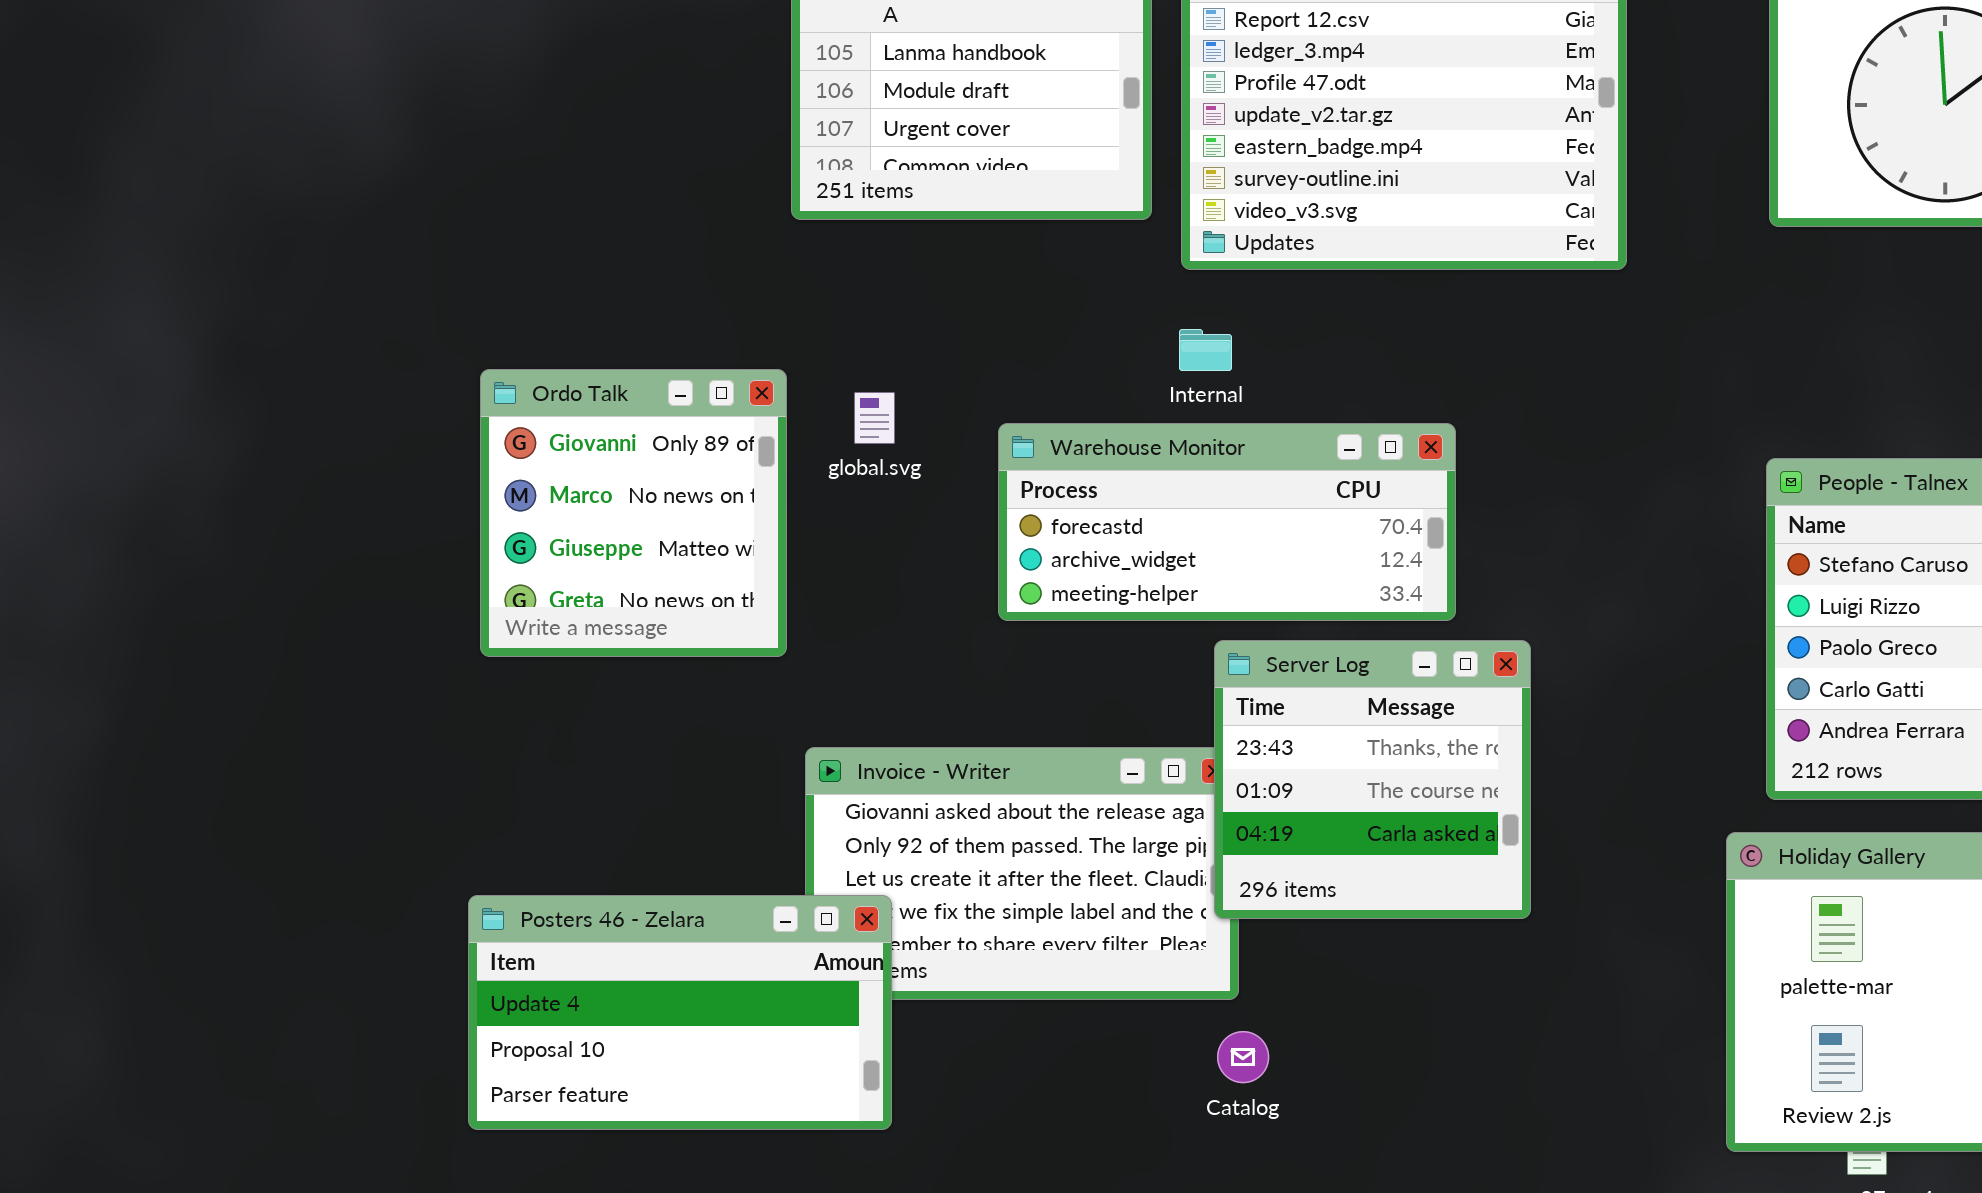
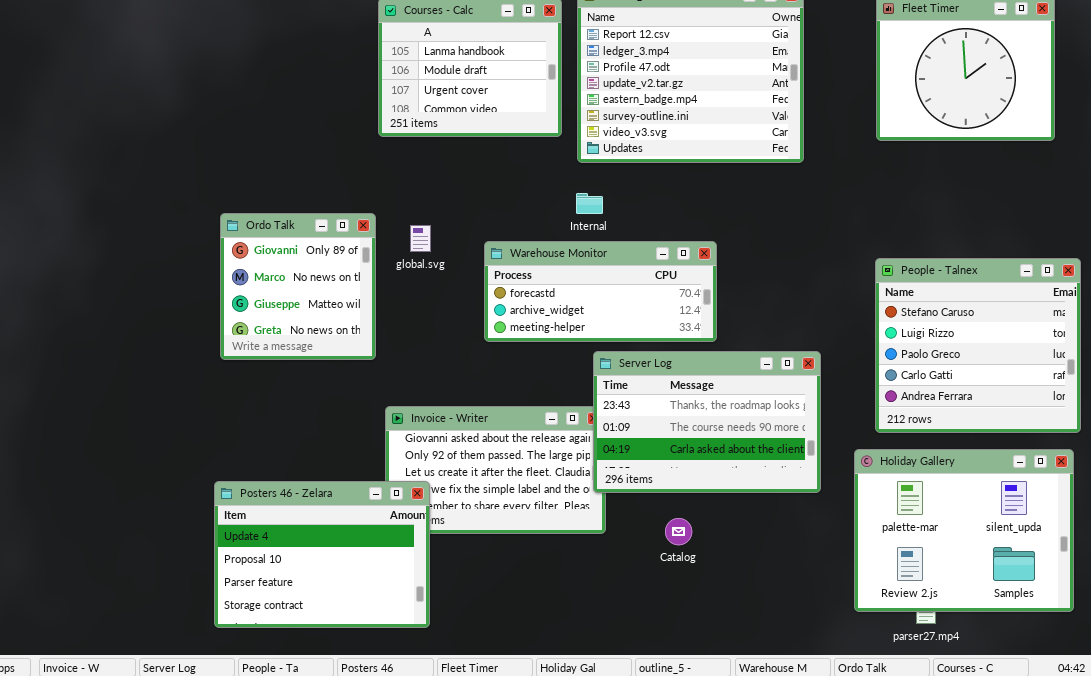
Server Log: [1214,640,1531,919] -> [593,351,821,493], resized
Posters 46 - Zelara: [468,895,892,1130] -> [214,481,430,628], resized
Catalog: [1217,1031,1269,1083] -> [665,518,692,545], moved

